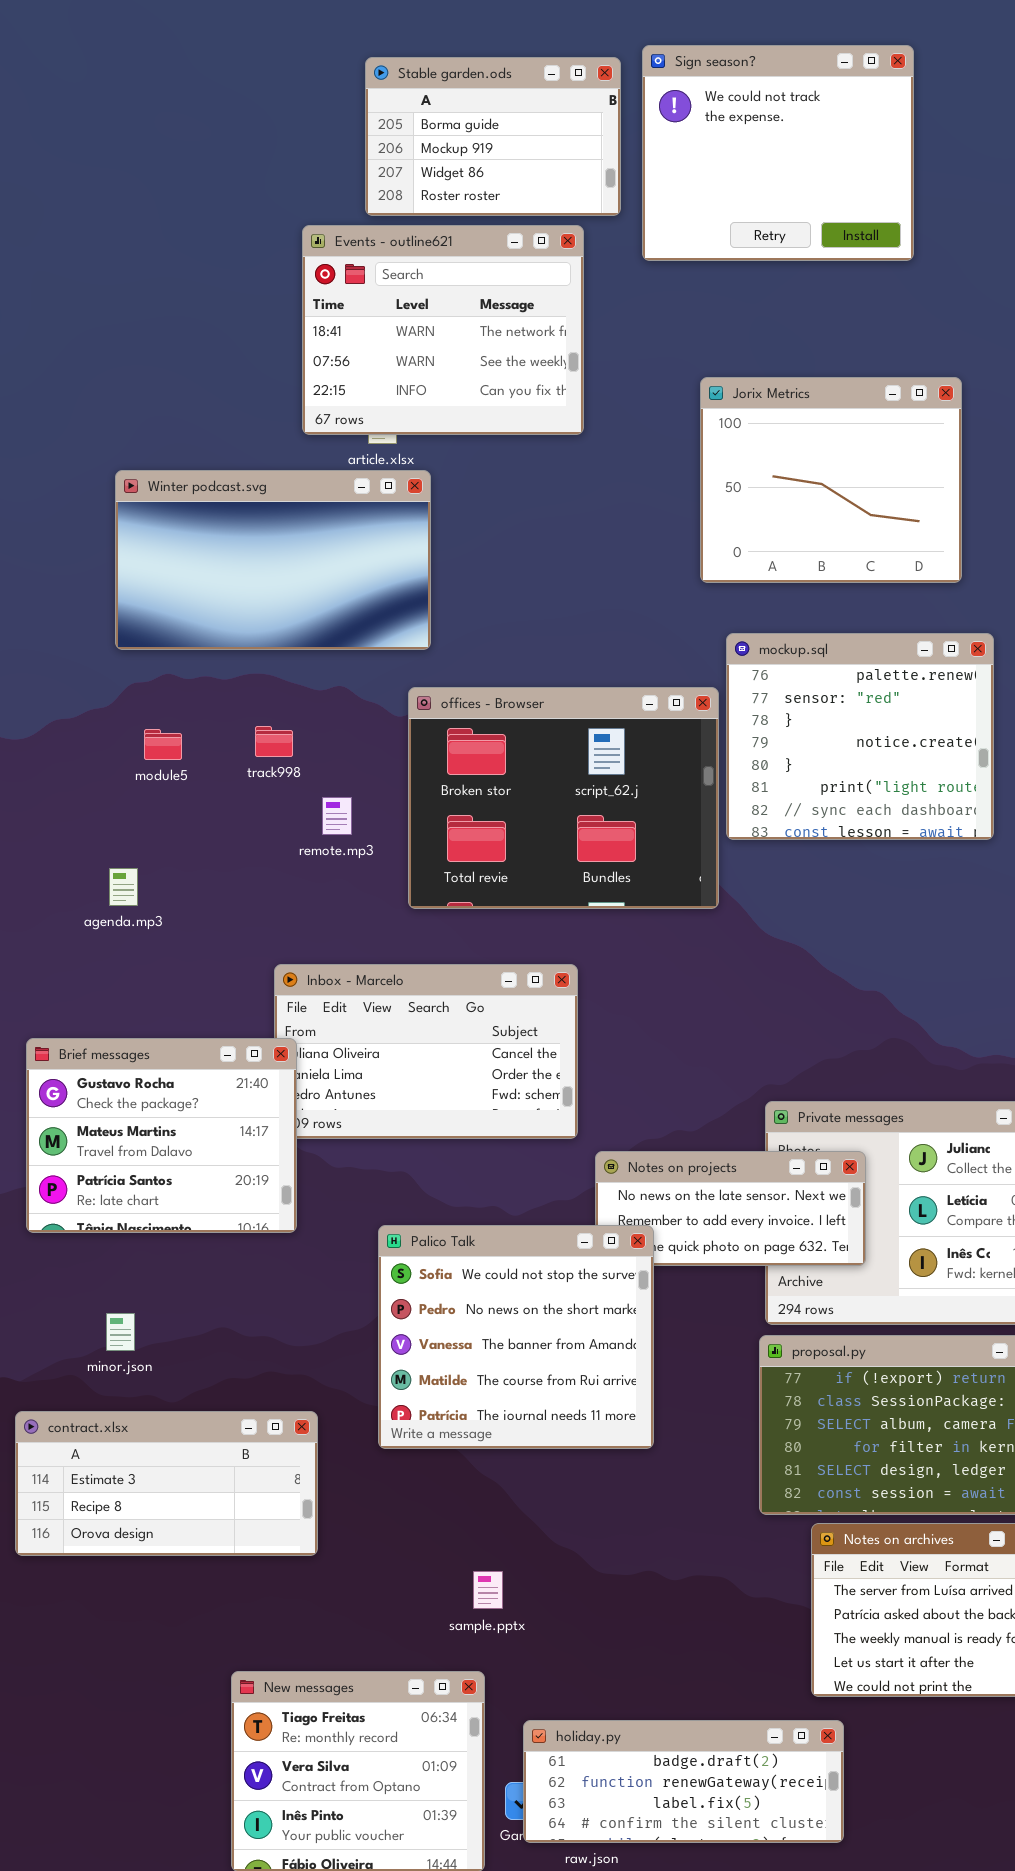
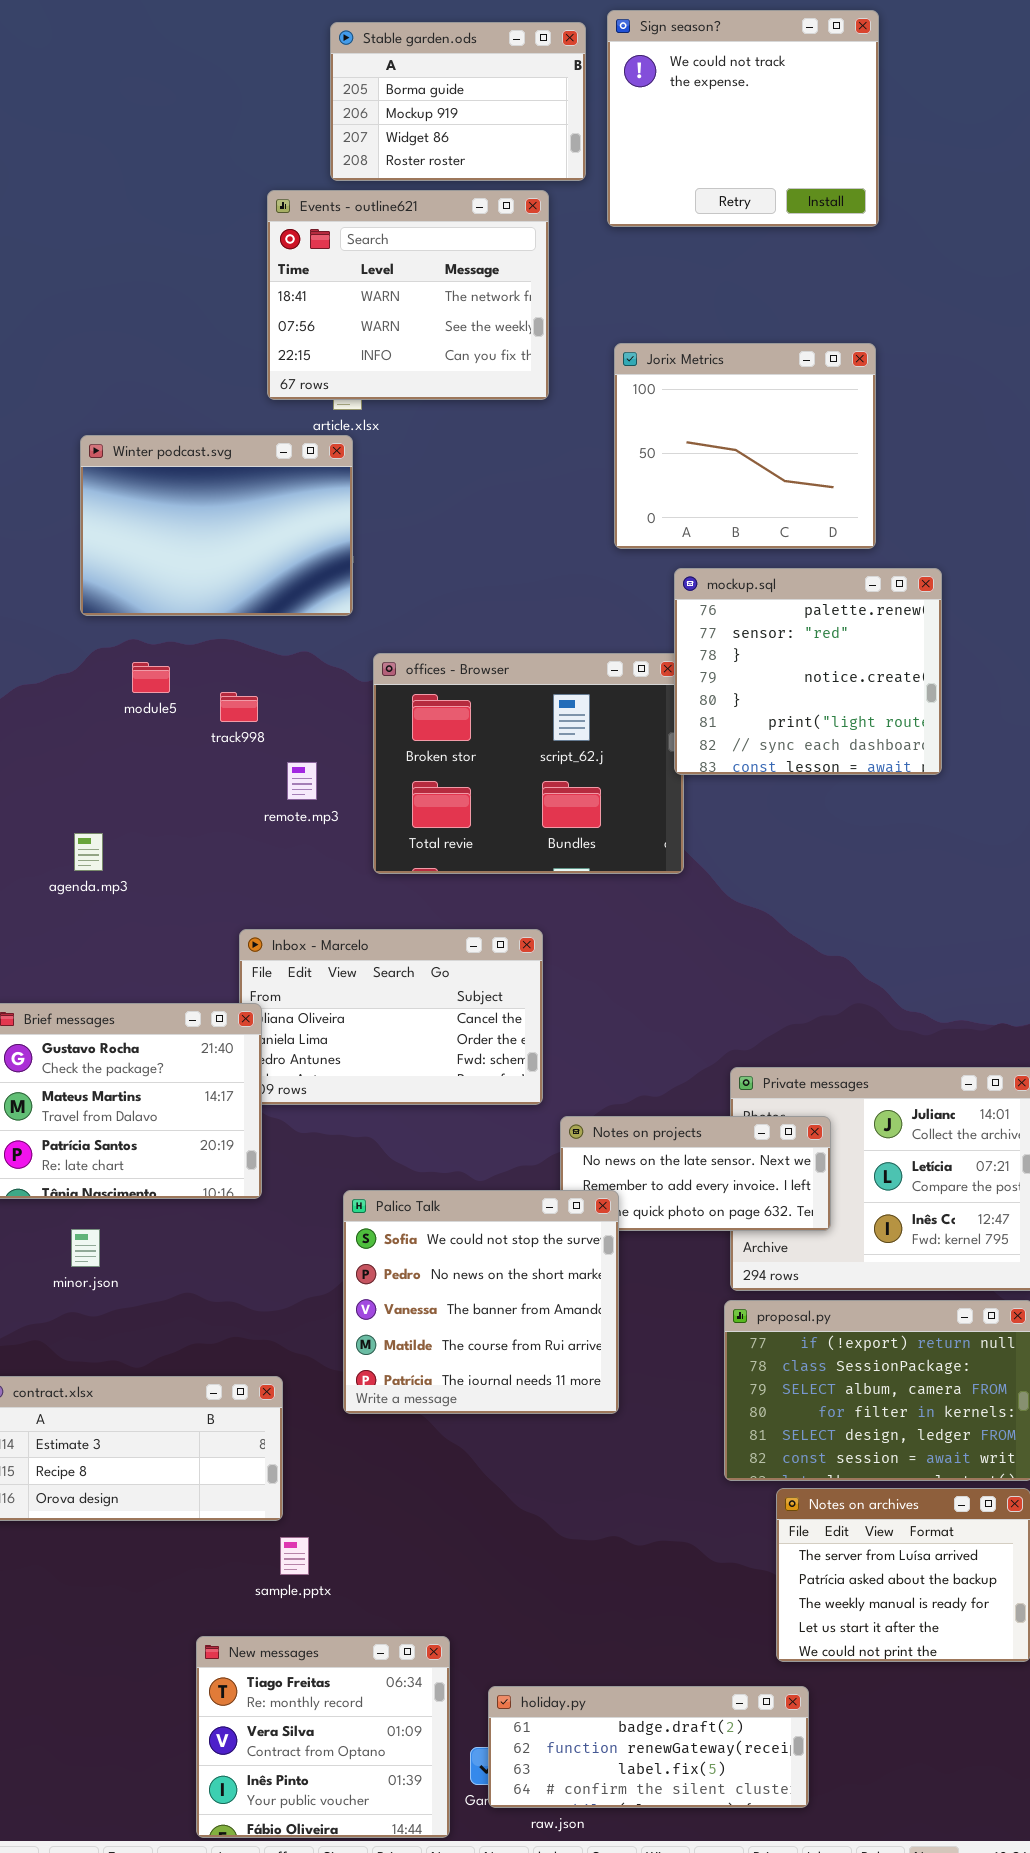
Jorix Metrics: [700,377,962,583] -> [614,343,876,549], moved
Winter podcast.svg: [115,470,431,650] -> [80,435,353,616], resized
mockup.sql: [726,633,994,840] -> [674,568,942,775], moved
module5: [144,729,182,760] -> [132,662,170,693], moved
minor.json: [106,1313,135,1351] -> [71,1229,100,1267], moved
sample.pptx: [473,1571,503,1609] -> [280,1537,309,1575], moved

